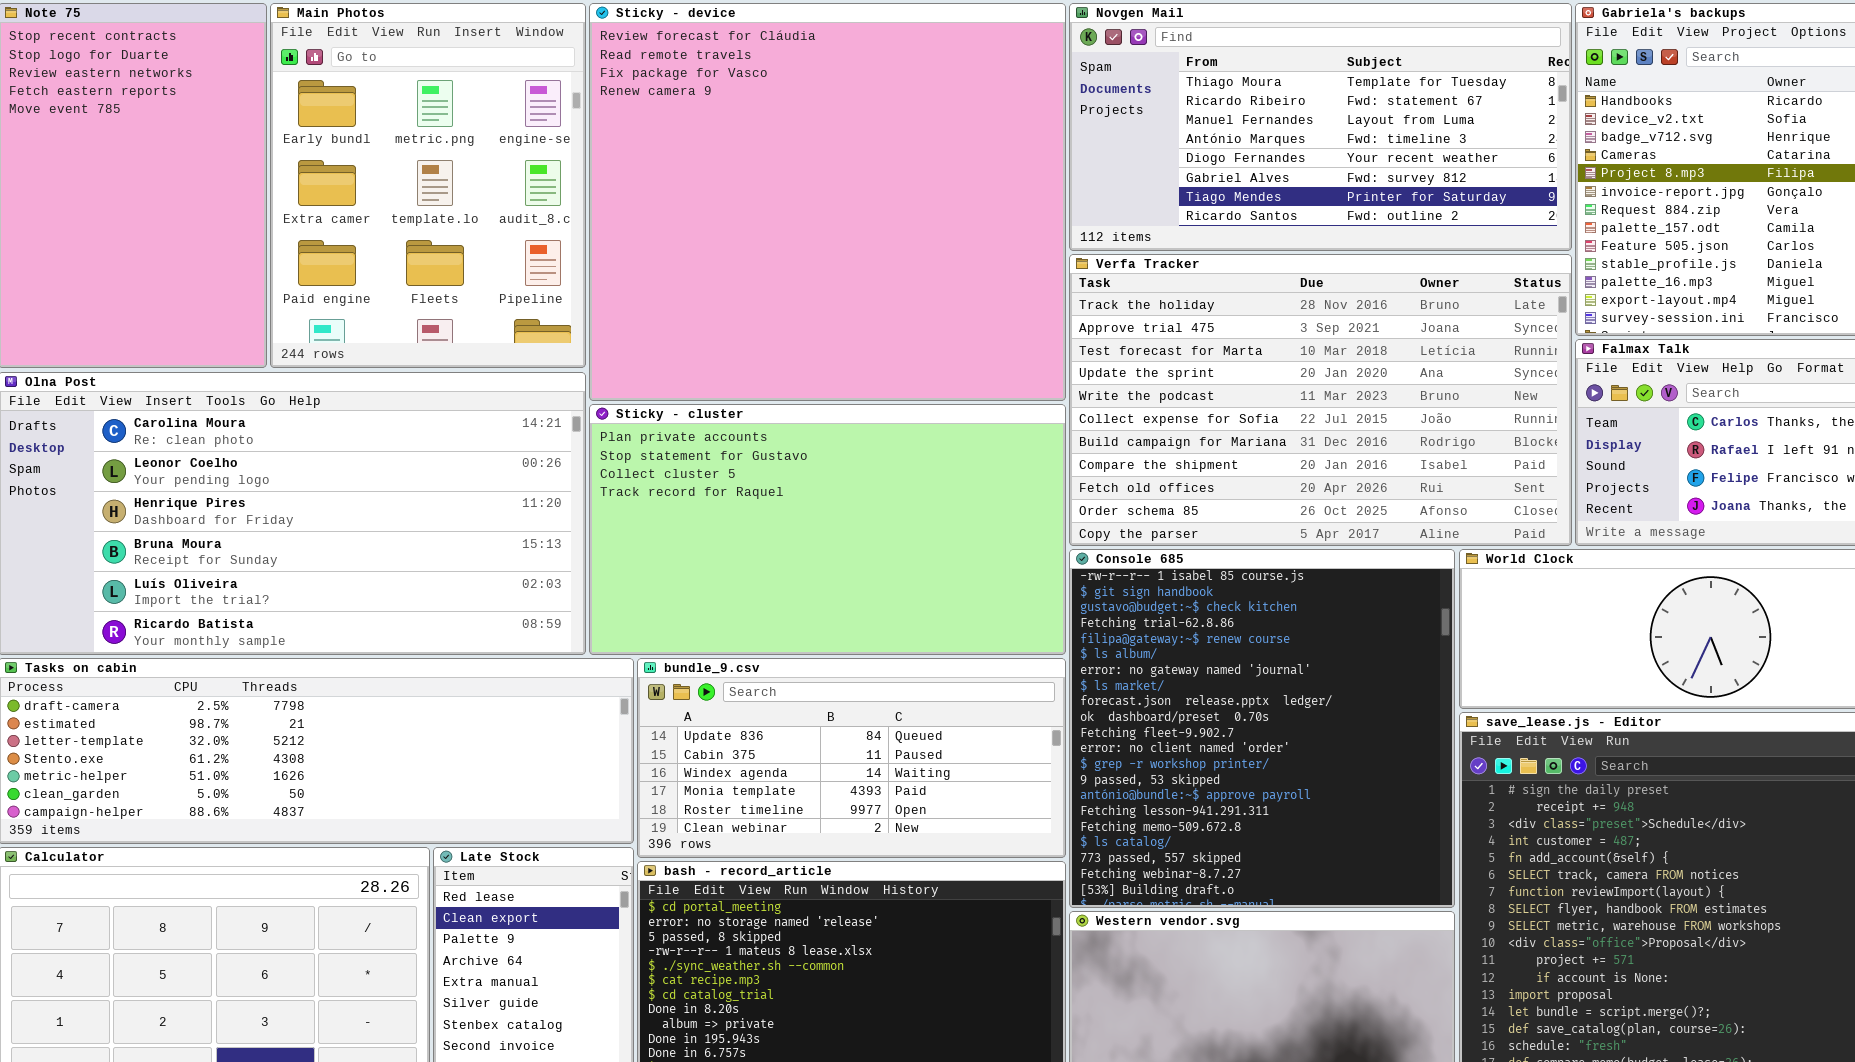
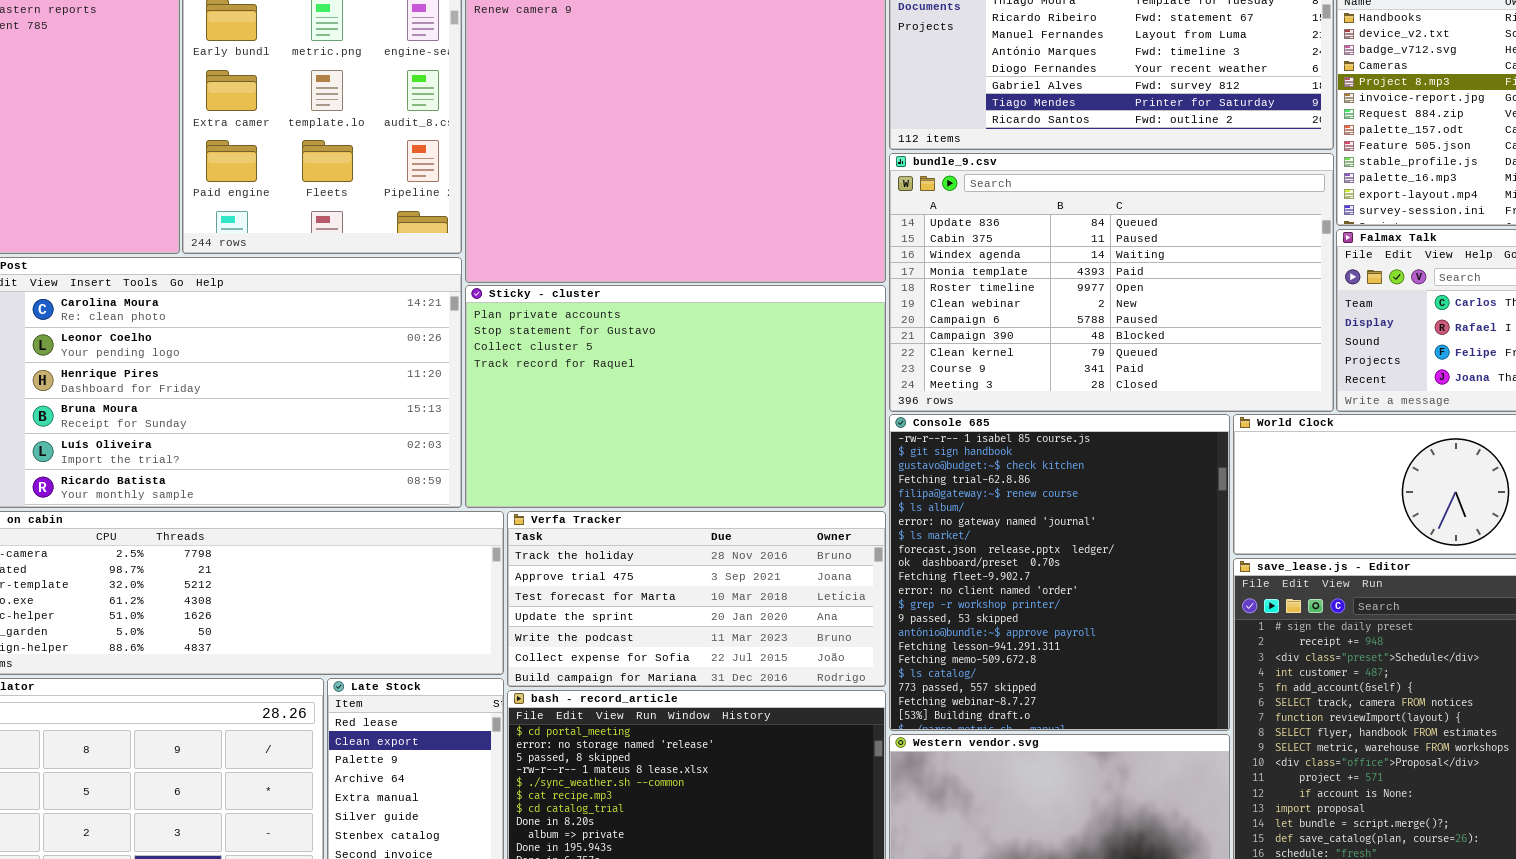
Verfa Tracker: [1069,254,1572,546] -> [507,511,886,687], moved, resized
bundle_9.csv: [637,658,1066,858] -> [889,153,1334,412], moved, resized

